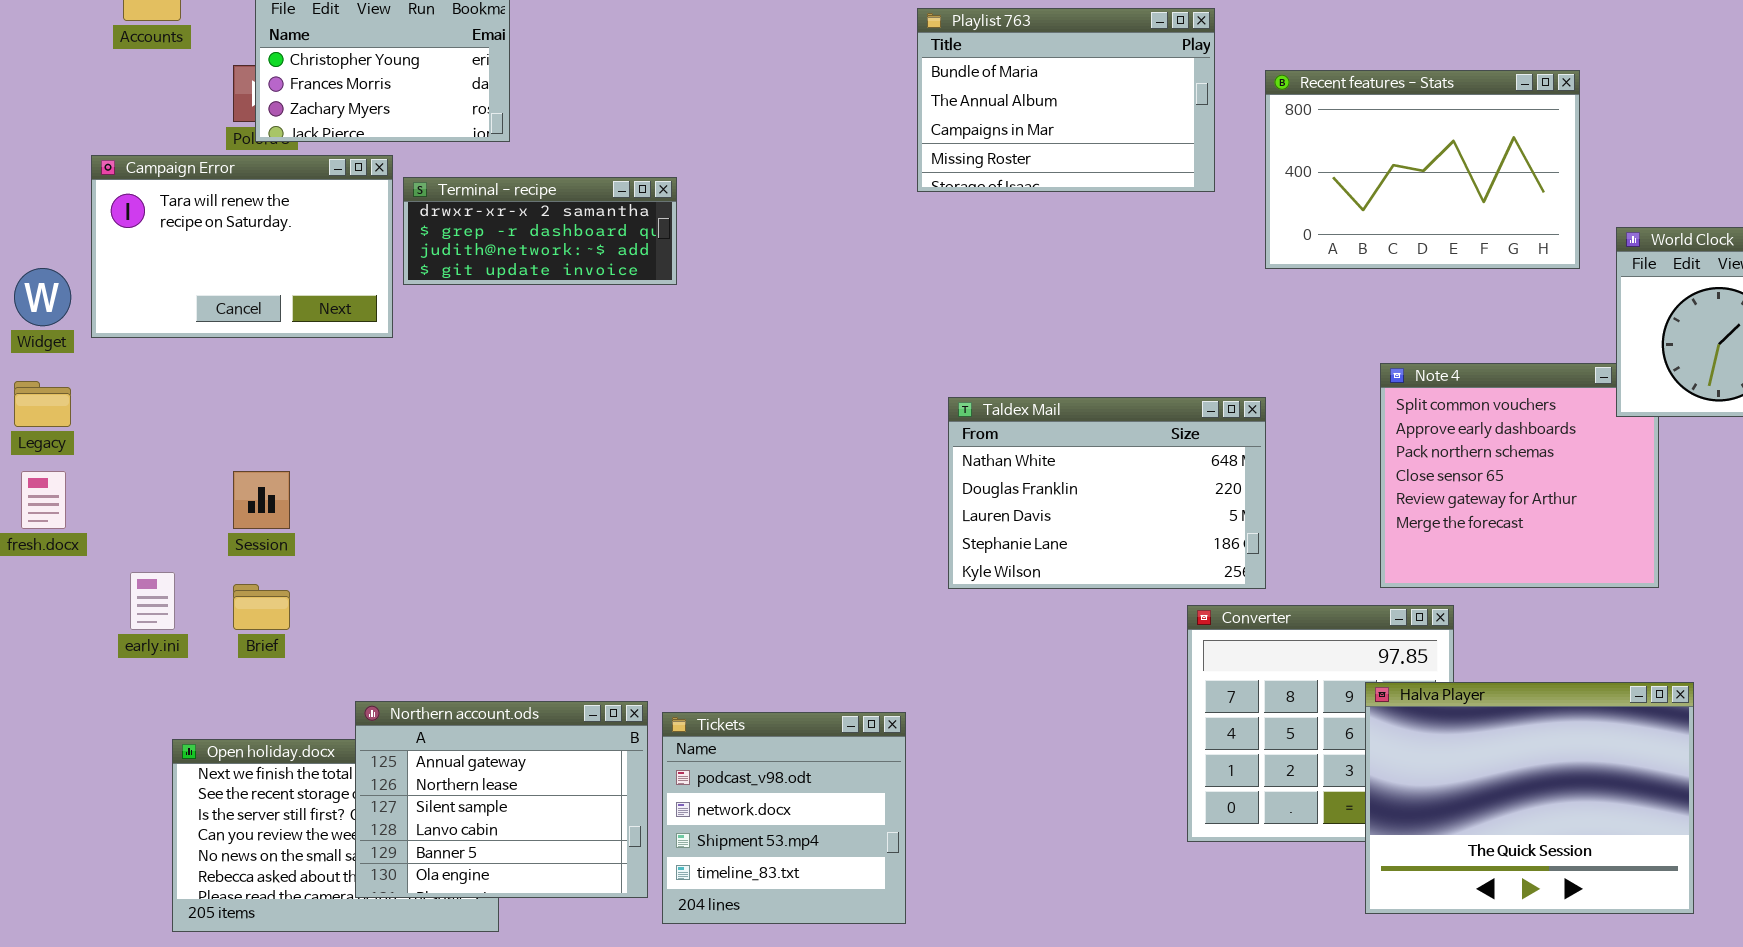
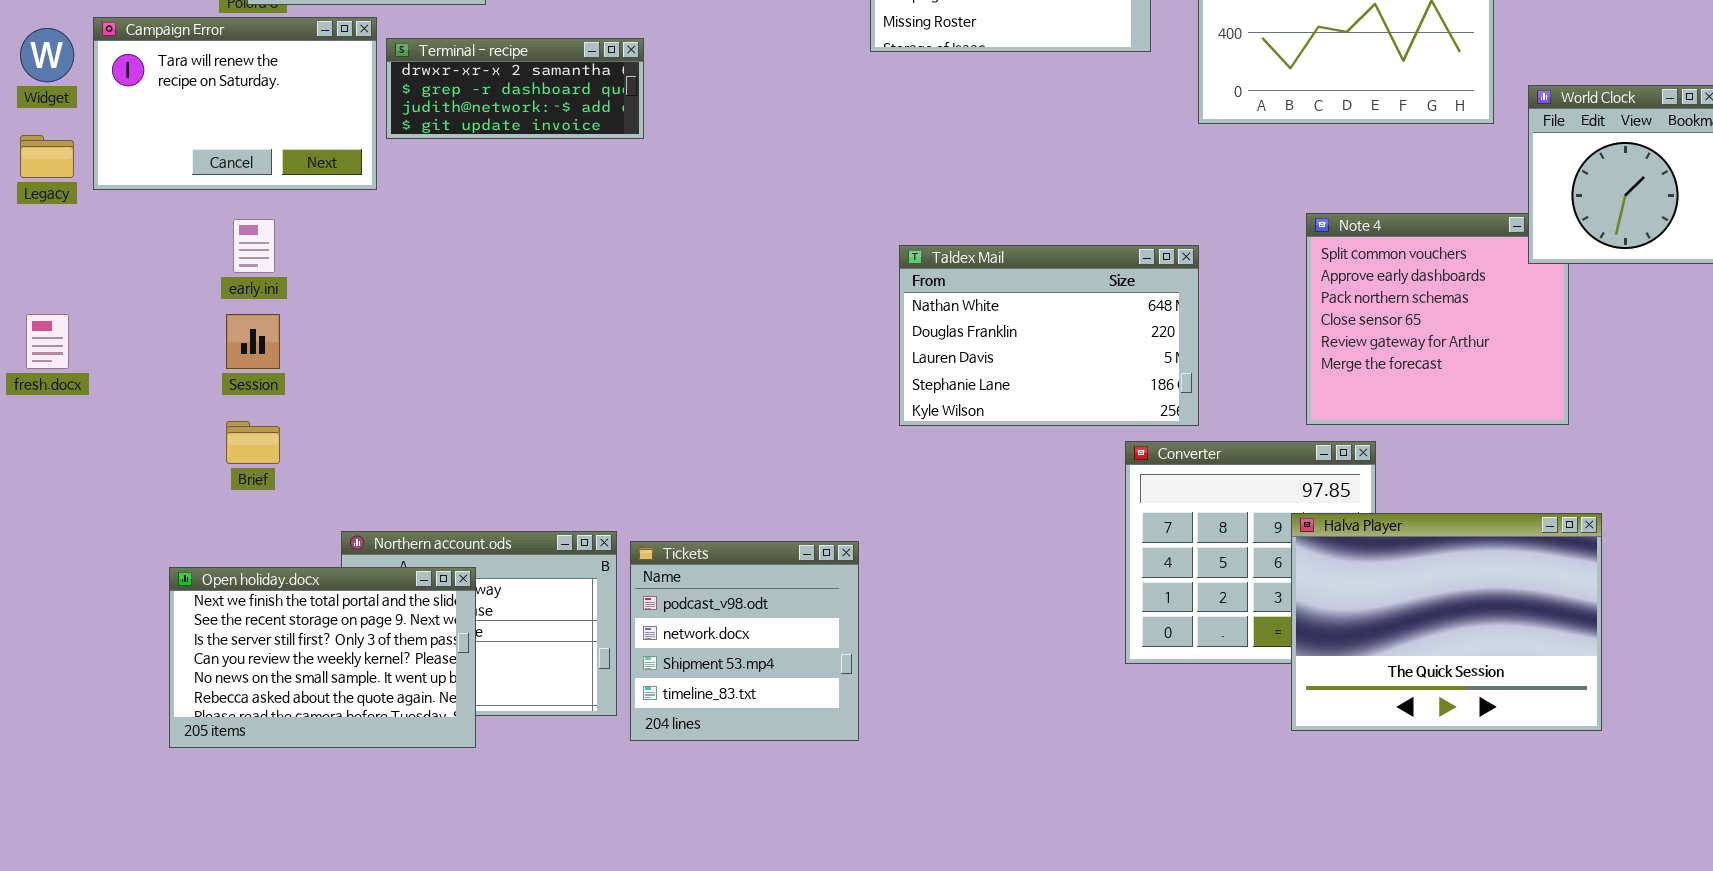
Widget: [14,268,71,326] -> [20,28,74,82], moved
Legacy: [14,381,71,427] -> [20,135,74,178], moved
early.ini: [130,572,175,630] -> [233,219,275,273], moved
Open holiday.docx: [172,739,499,932] -> [169,567,476,748], raised

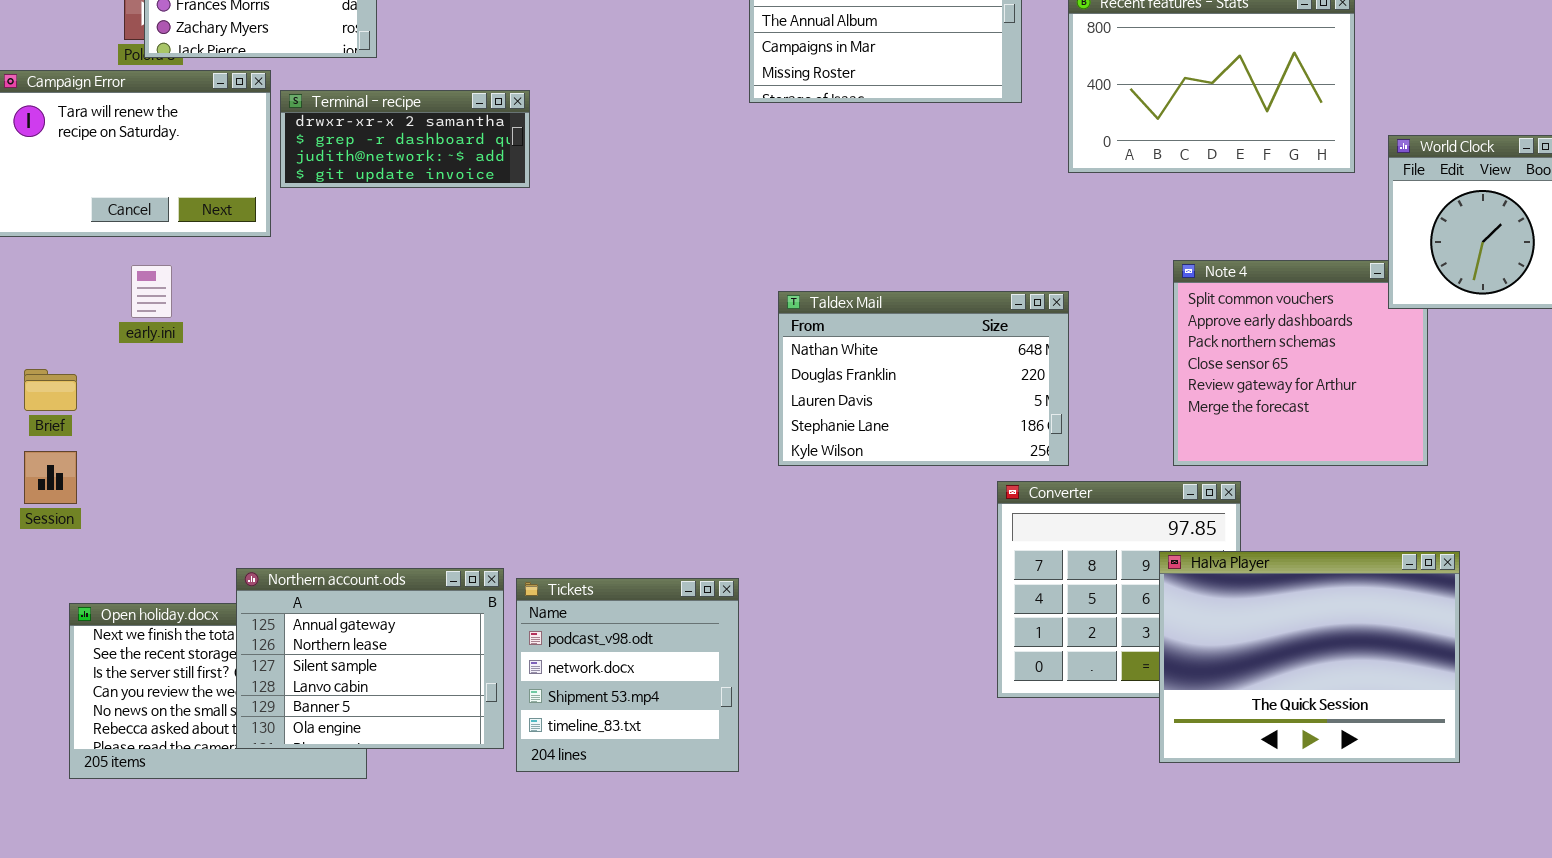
Session: [226,314,280,369] -> [24,451,77,504], moved
Brief: [226,421,280,464] -> [24,369,77,411], moved
Northern account.ods: [341,531,617,716] -> [236,568,504,749], raised

